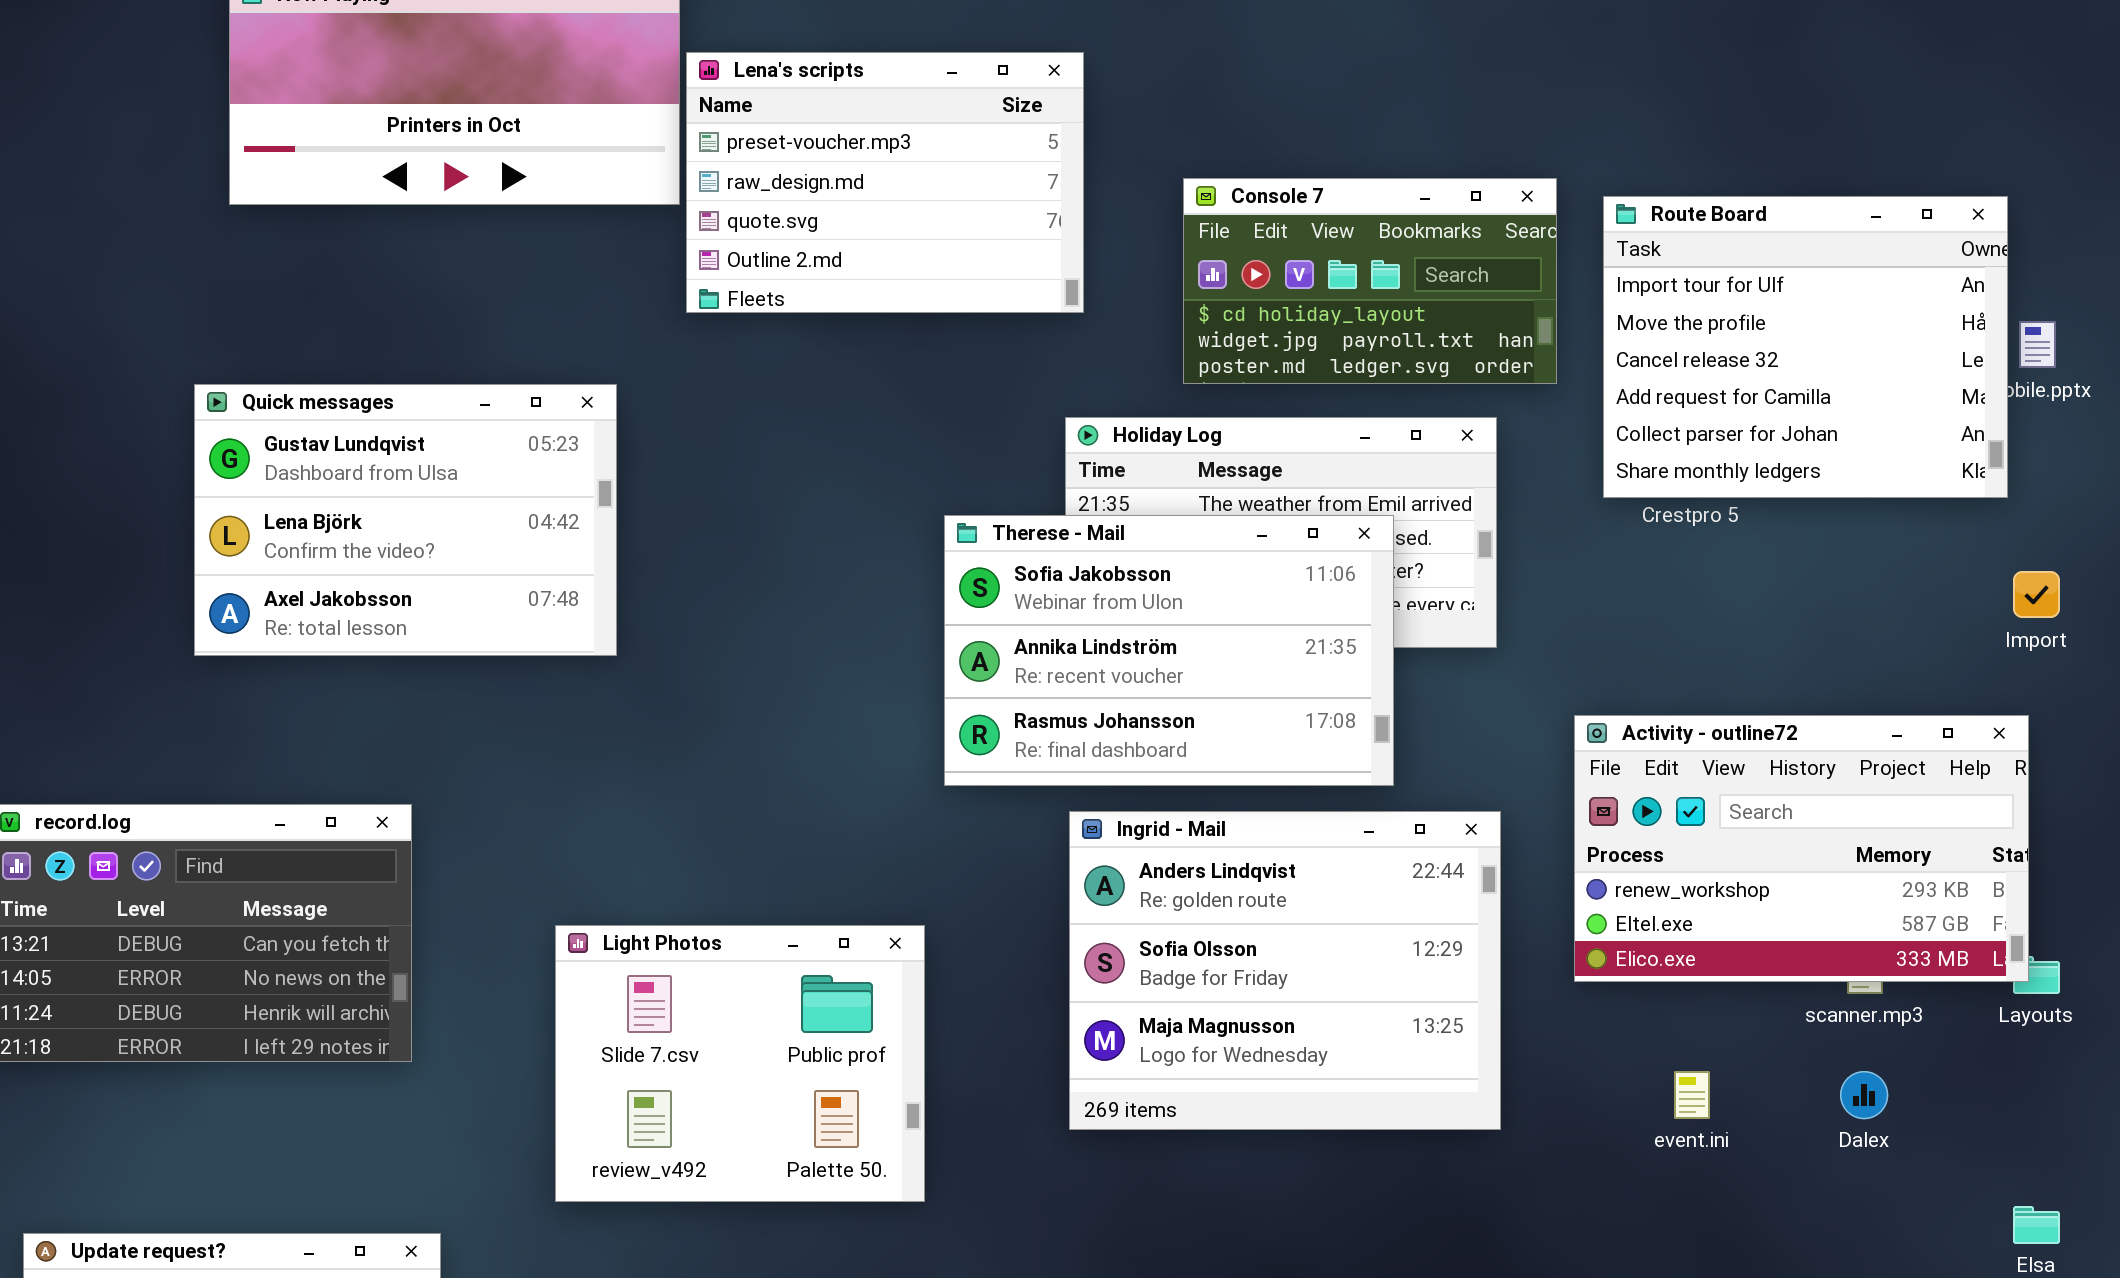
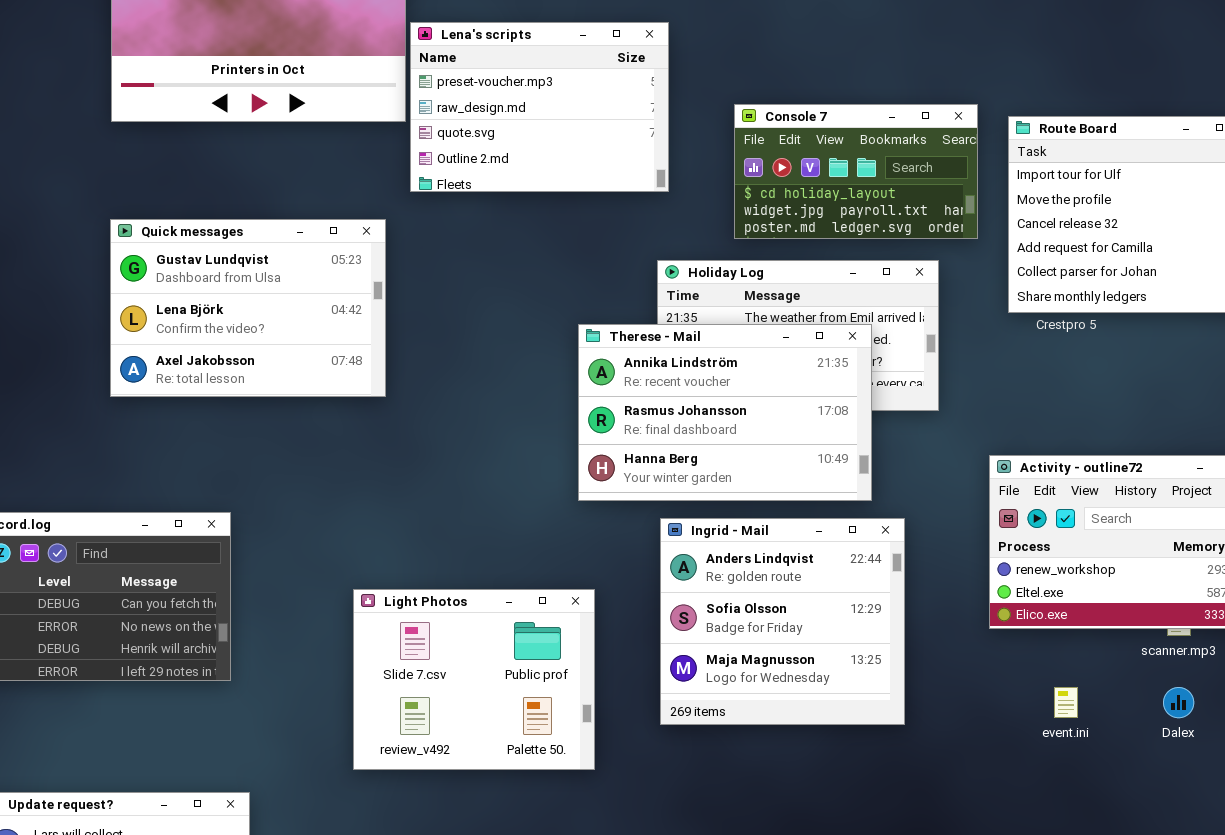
Quick messages: [194,384,617,656] -> [110,219,386,397], moved
Therese - Mail: [944,515,1394,786] -> [578,324,872,501], scrolled down 1 row
Ingrid - Mail: [1069,811,1501,1130] -> [660,518,905,725], resized
Light Photos: [555,925,925,1202] -> [353,589,595,770], moved

